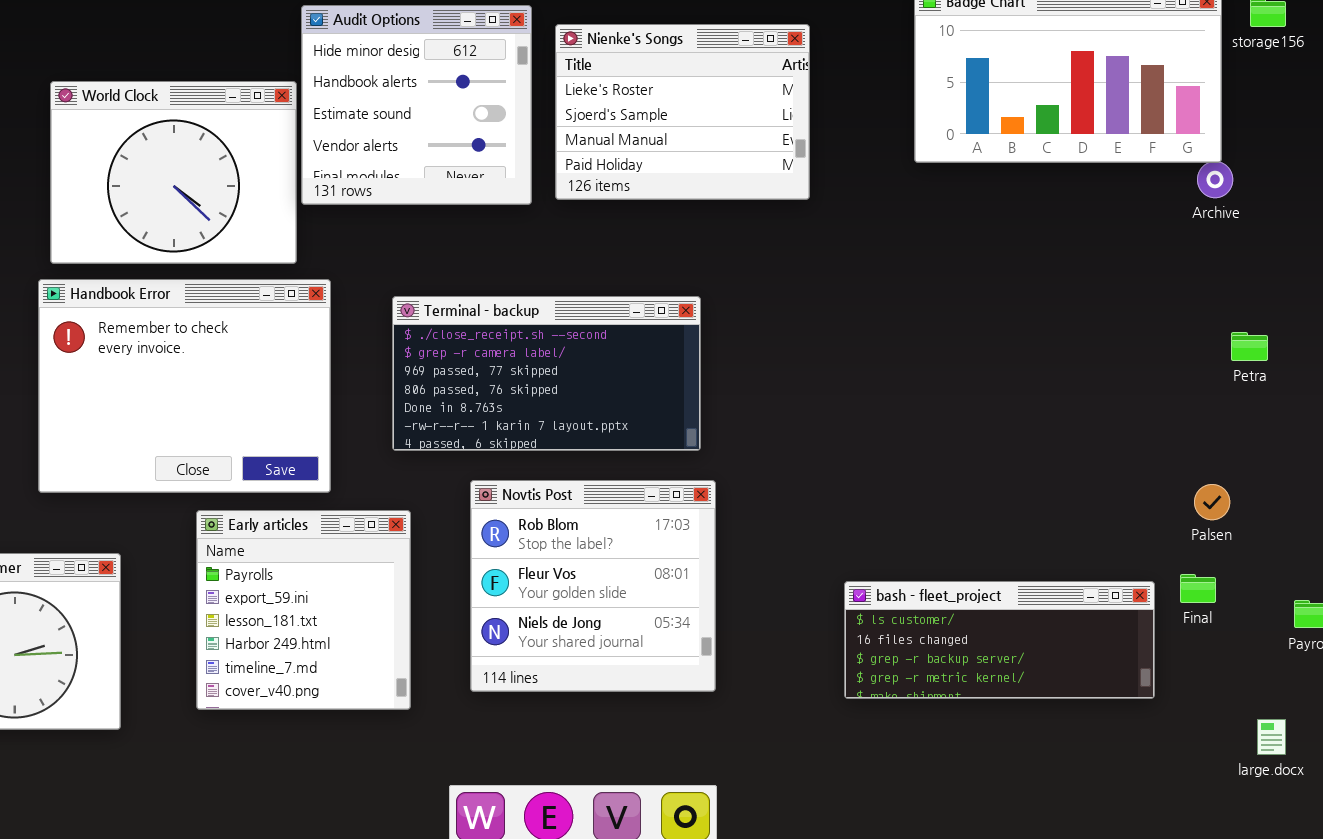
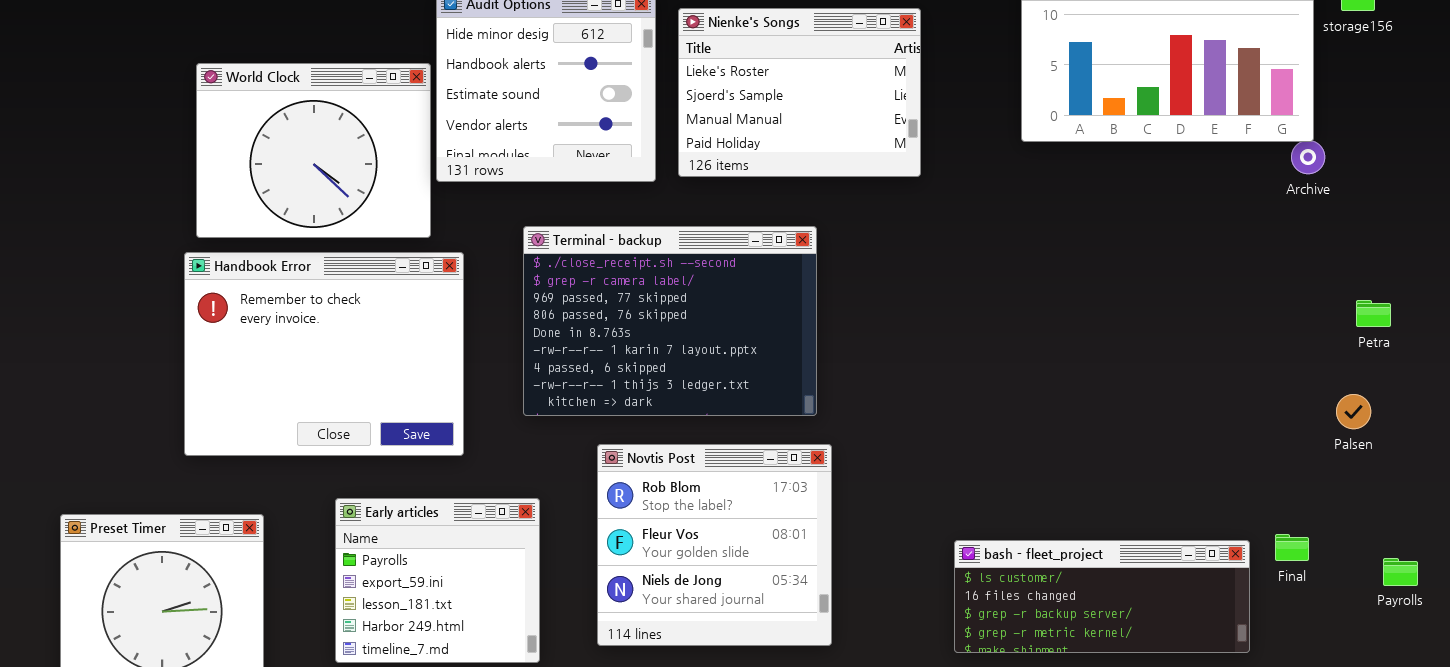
Terminal - backup: [392,296,701,451] -> [523,226,817,416], resized
Petra: [1231,332,1268,361] -> [1356,300,1391,327], moved
Palsen: [1194,484,1230,520] -> [1336,394,1371,429], moved
Early articles: [196,510,411,710] -> [335,498,540,663], resized

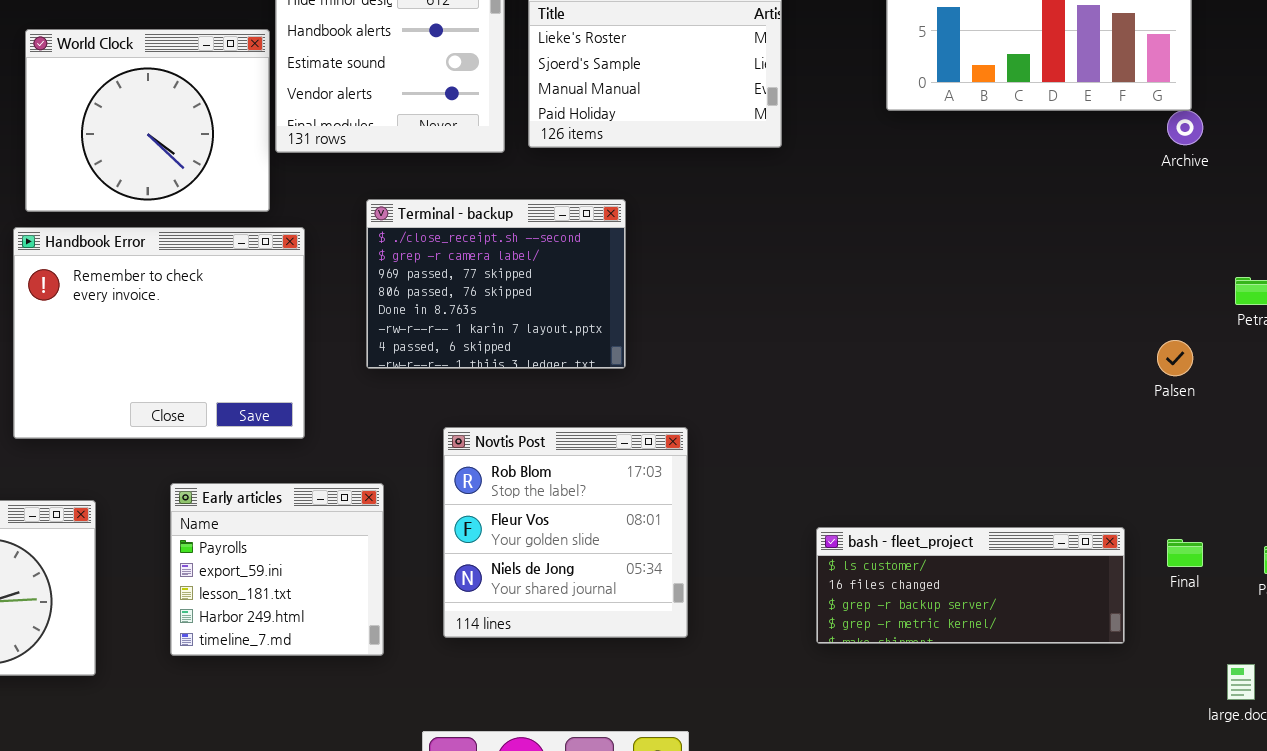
Terminal - backup: [523,226,817,416] -> [366,199,626,369], resized
Palsen: [1336,394,1371,429] -> [1157,340,1193,376], moved
Final: [1275,534,1309,561] -> [1167,539,1203,567], moved

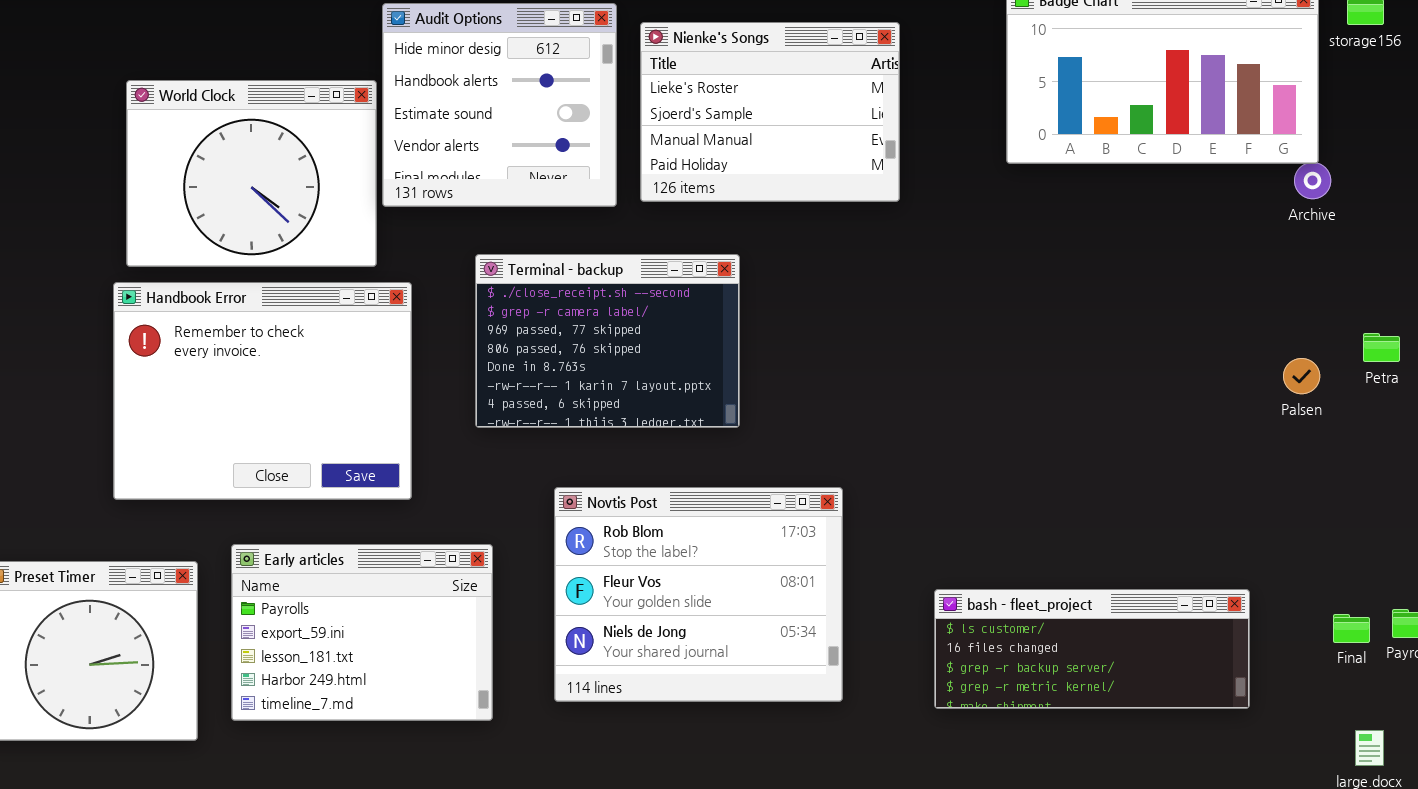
Palsen: [1157,340,1193,376] -> [1283,358,1320,394], moved
Novtis Post: [443,427,688,638] -> [554,487,843,702], resized
Early articles: [170,483,384,656] -> [231,544,493,721], resized
Final: [1167,539,1203,567] -> [1333,614,1370,643], moved

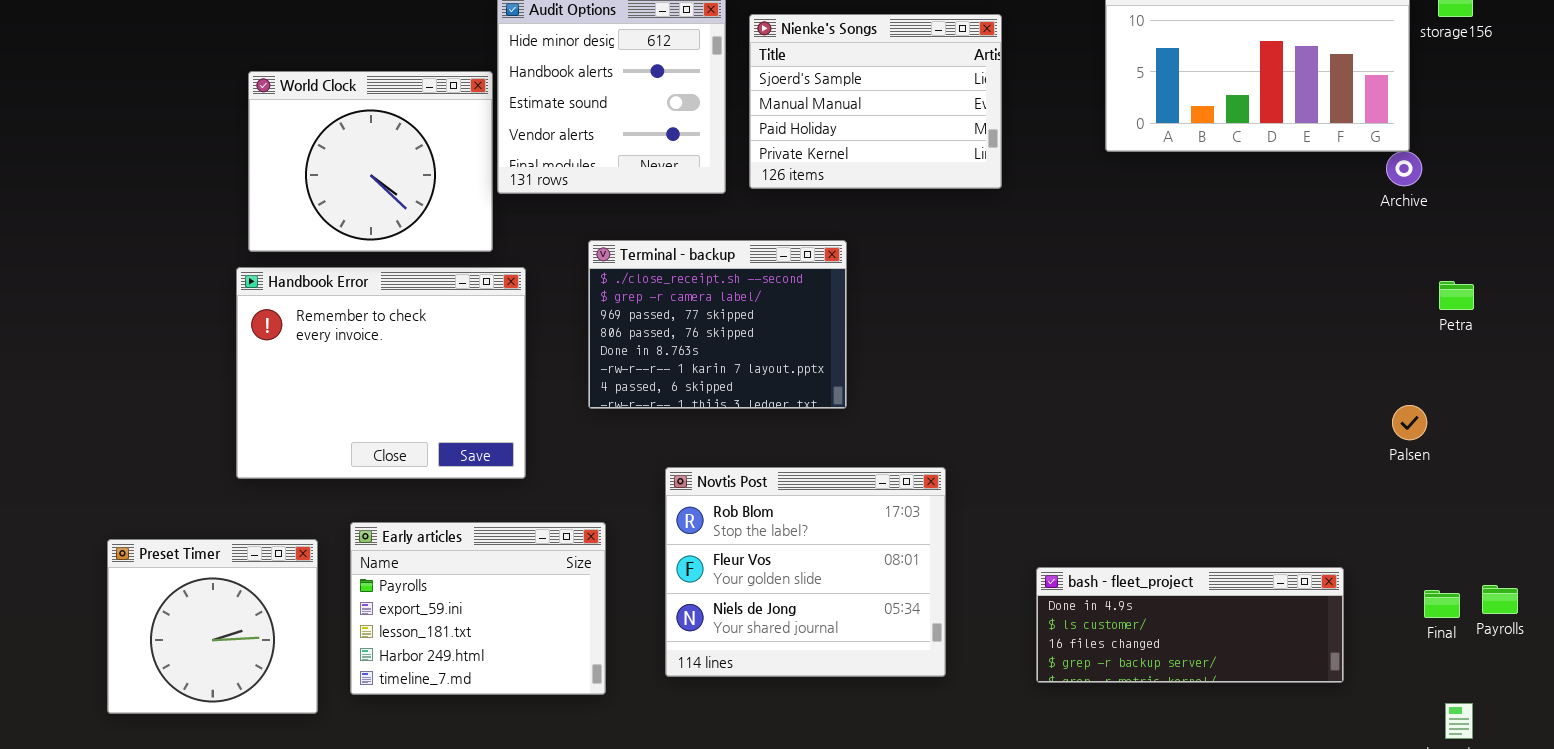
Nienke's Songs: [640,22,900,202] -> [749,14,1002,189], scrolled down 1 row
Petra: [1363,333,1400,362] -> [1439,281,1474,310], moved
Palsen: [1283,358,1320,394] -> [1392,405,1427,440], moved
bash - fleet_project: [934,589,1250,709] -> [1036,567,1344,683], scrolled up 1 row

